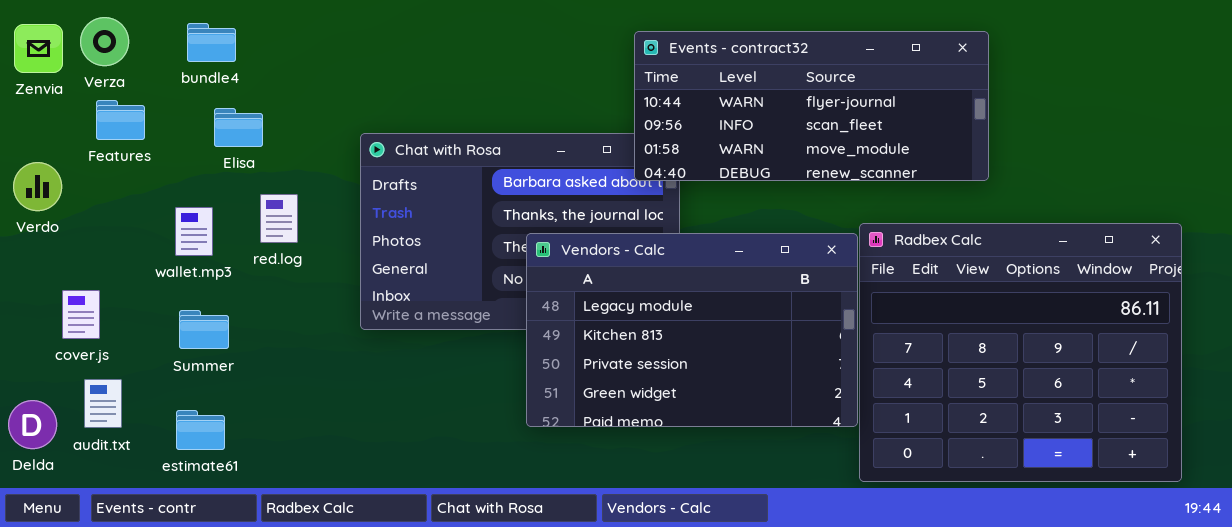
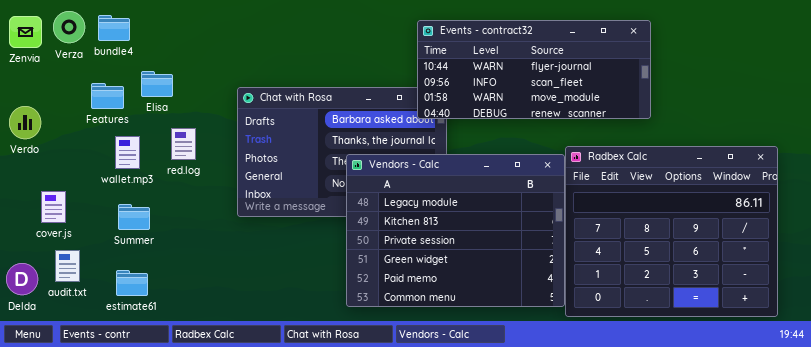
bundle4: [187,23,236,62] -> [98,15,130,41], moved
Features: [96,100,145,140] -> [91,83,124,109], moved
Vendors - Calc: [526,233,858,427] -> [346,154,565,307], resized

